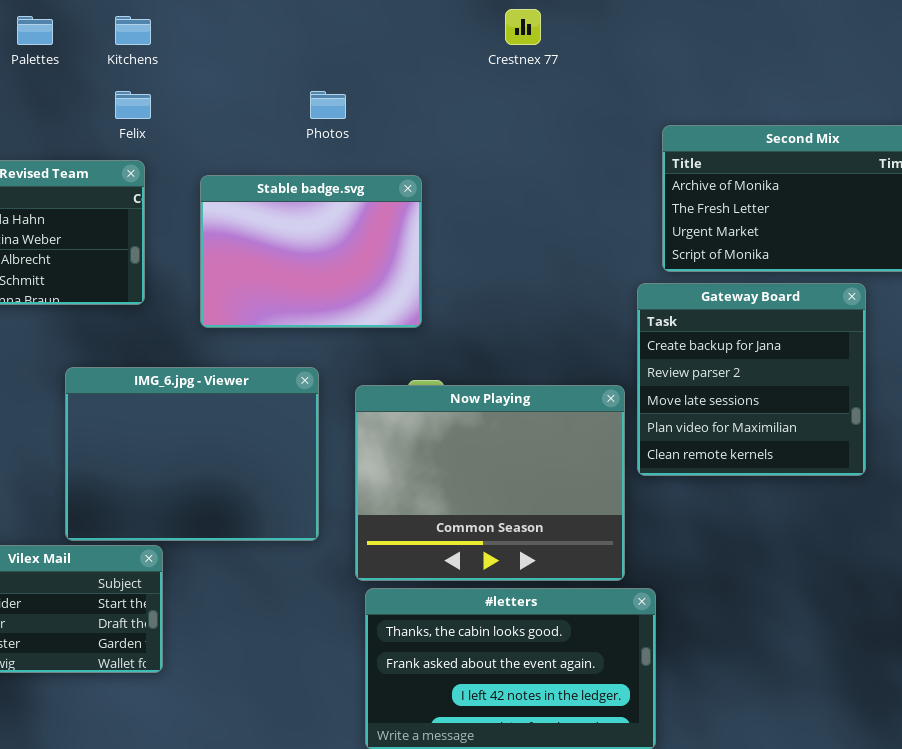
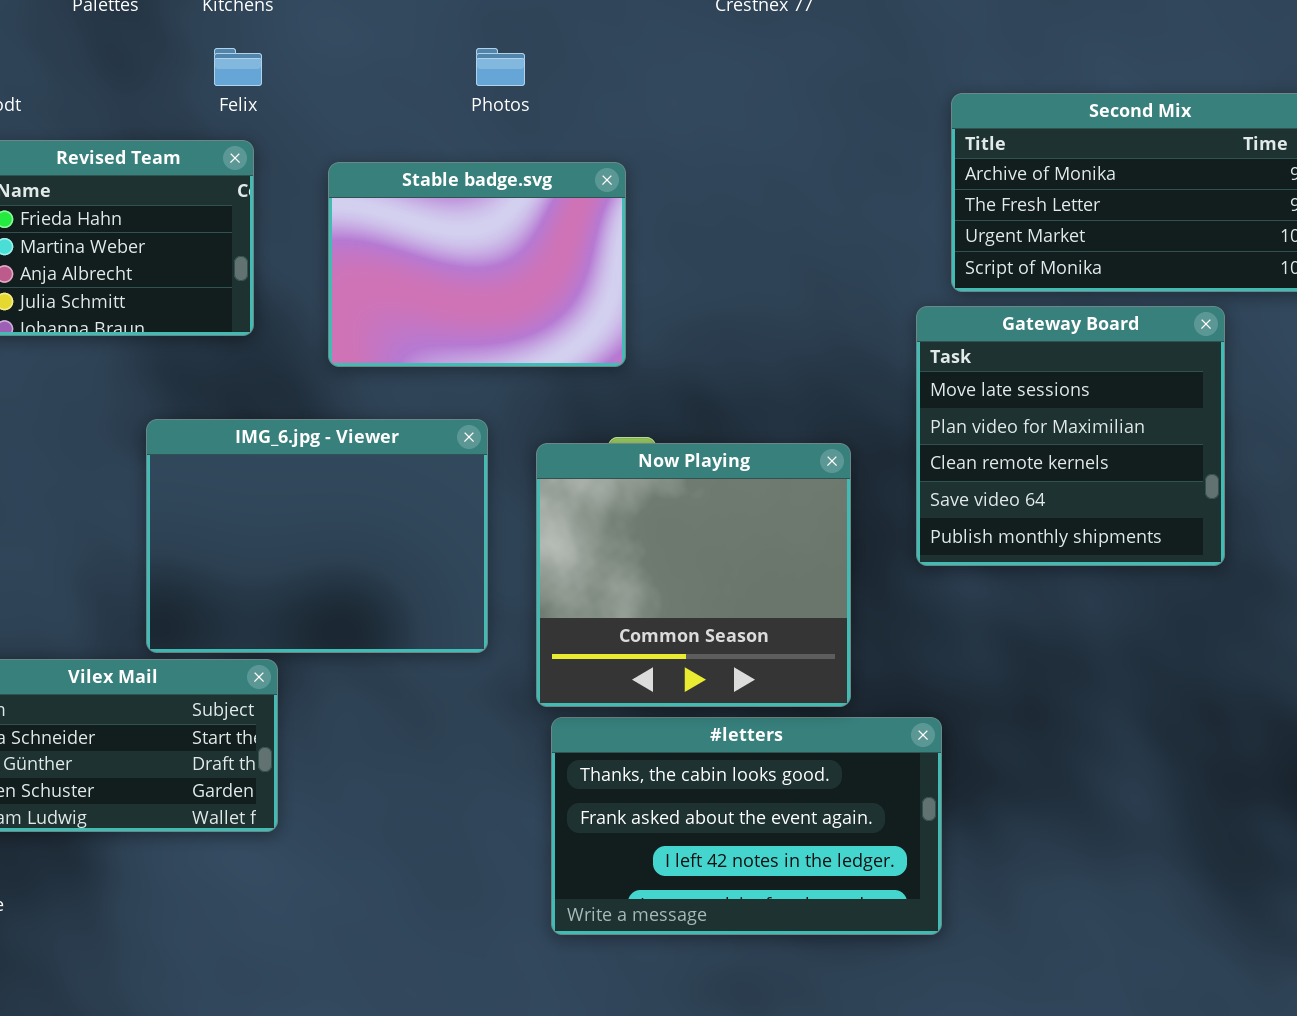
Gateway Board: [637,283,866,476] -> [916,306,1225,566], scrolled down 2 rows
Now Playing: [355,385,625,581] -> [536,443,851,707], resized

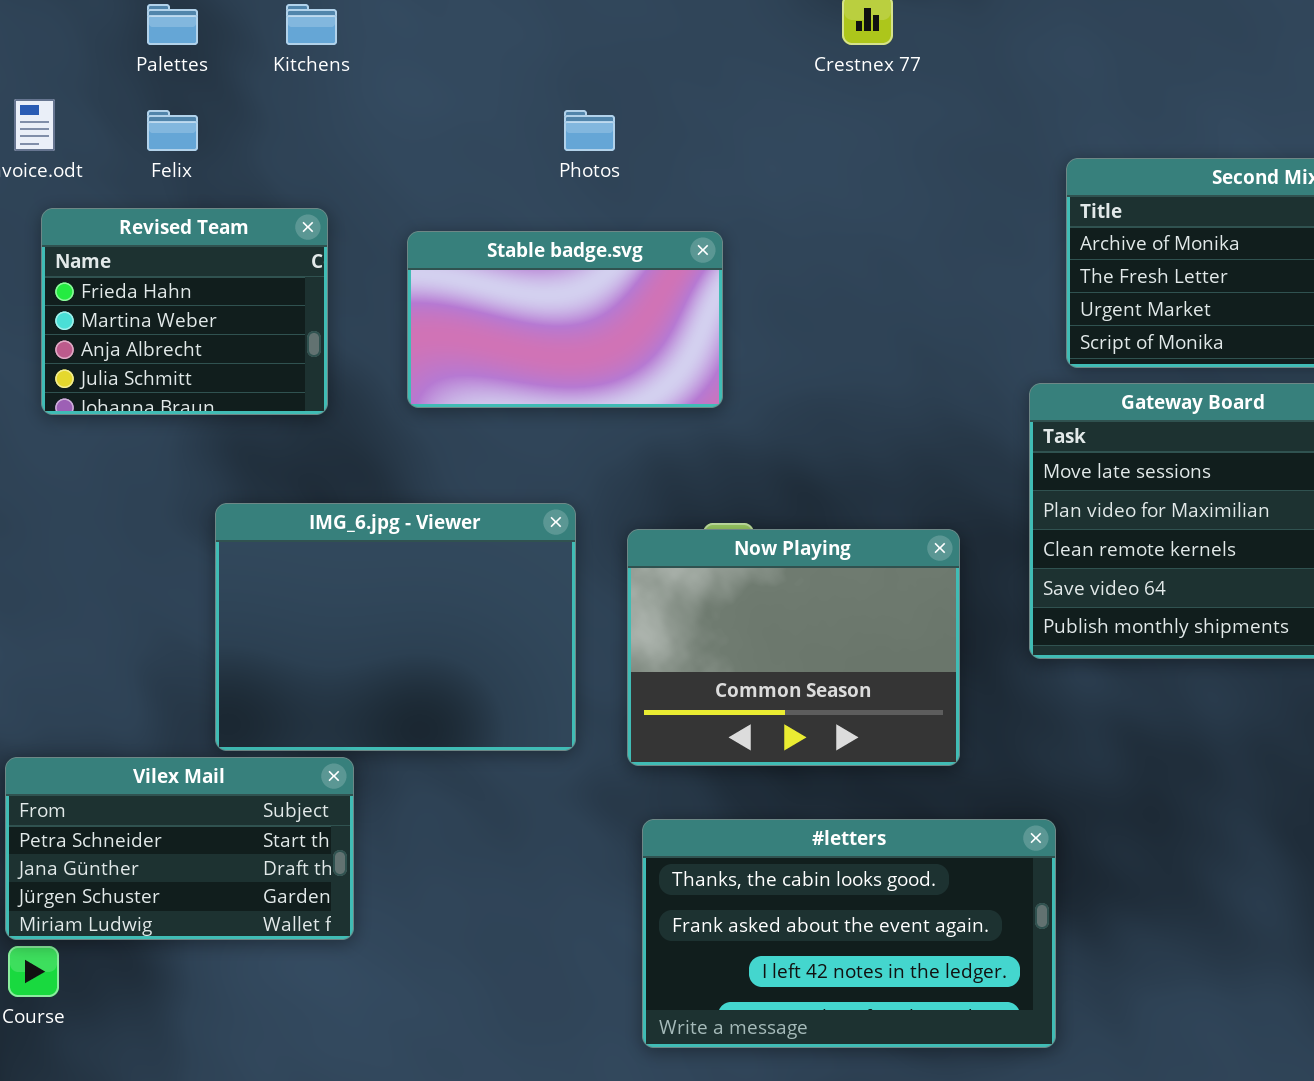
Felix: [214,48,262,86] -> [147,110,198,151], moved
Stable badge.svg: [328,162,626,367] -> [407,231,723,408], resized
Now Playing: [536,443,851,707] -> [627,529,960,766], resized

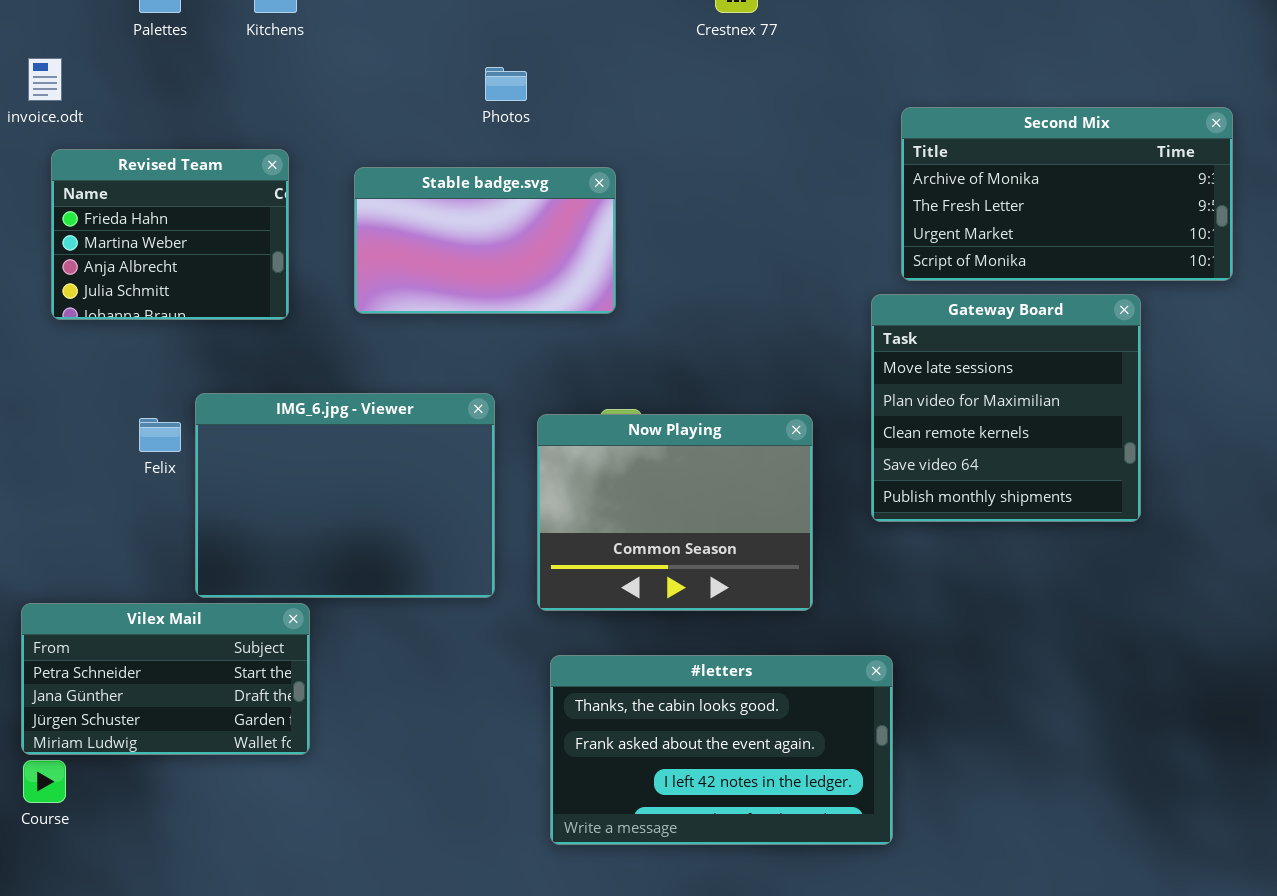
Felix: [147,110,198,151] -> [139,418,181,452], moved

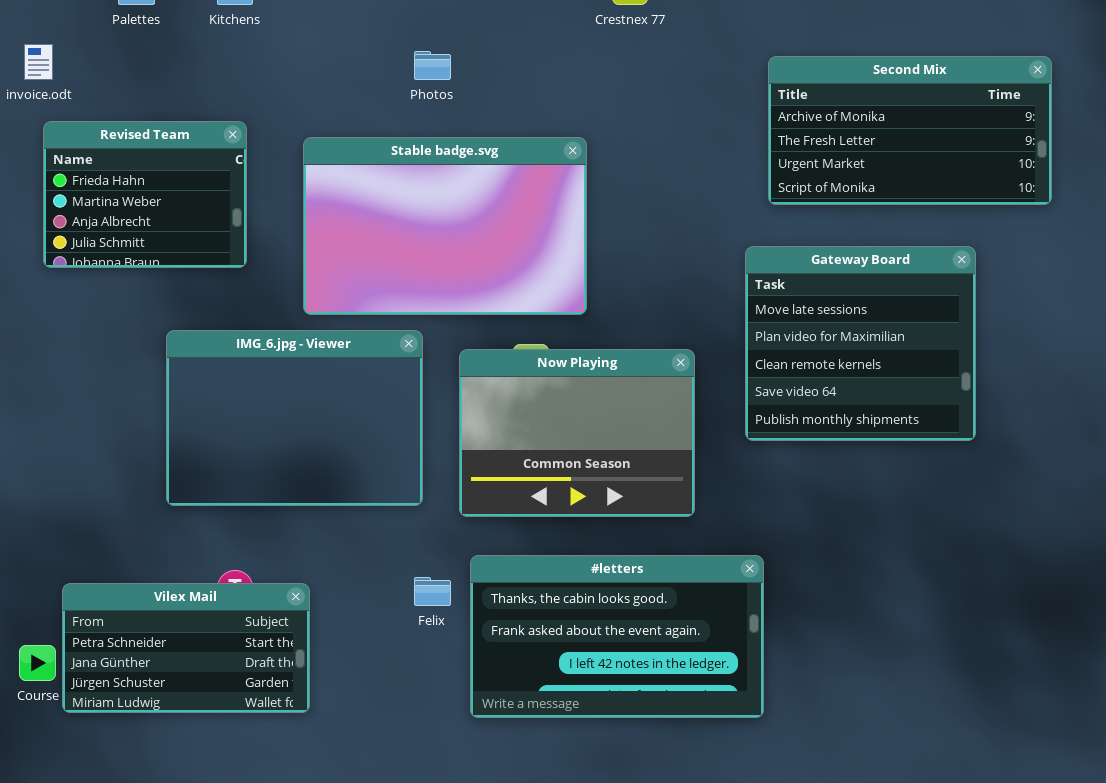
Second Mix: [901,107,1233,281] -> [768,56,1052,205], moved
Stable badge.svg: [354,167,616,314] -> [303,137,587,315], resized
Felix: [139,418,181,452] -> [414,577,451,606], moved
Vilex Mail: [21,603,310,755] -> [62,583,310,713], moved

